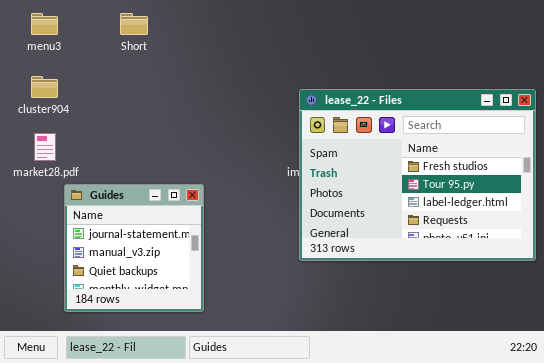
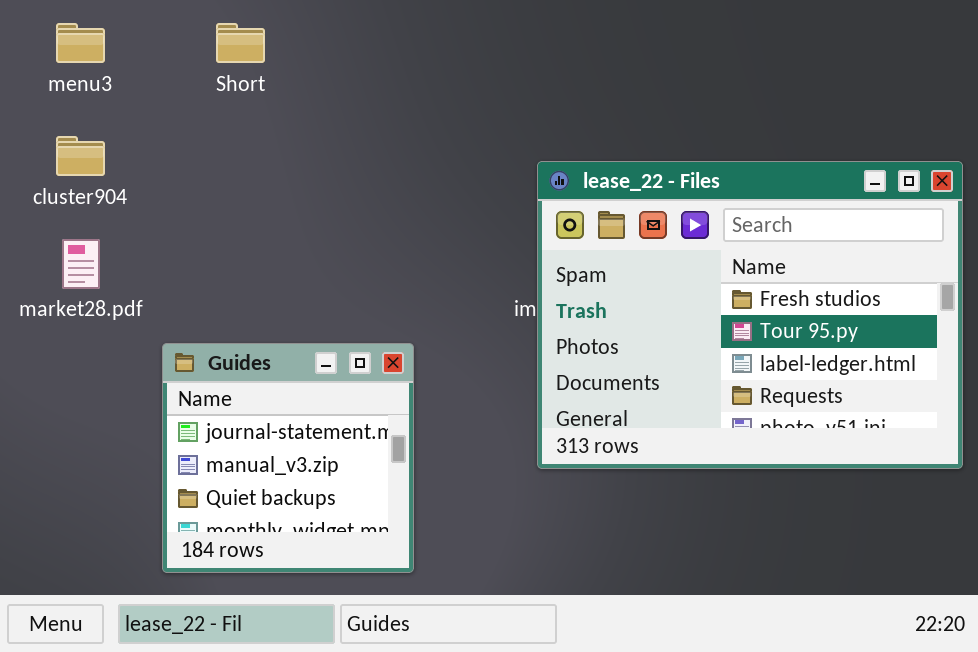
Guides: [64,184,204,312] -> [162,343,414,573], moved

